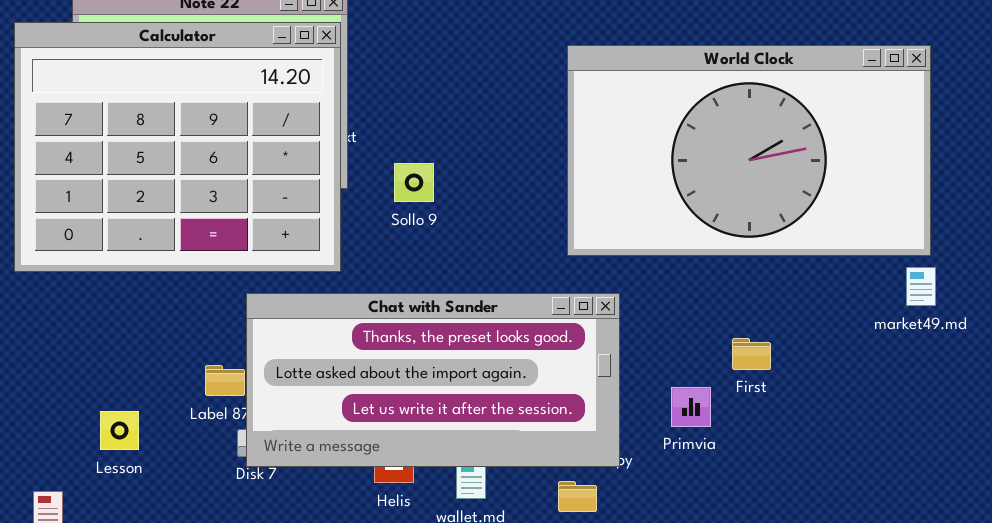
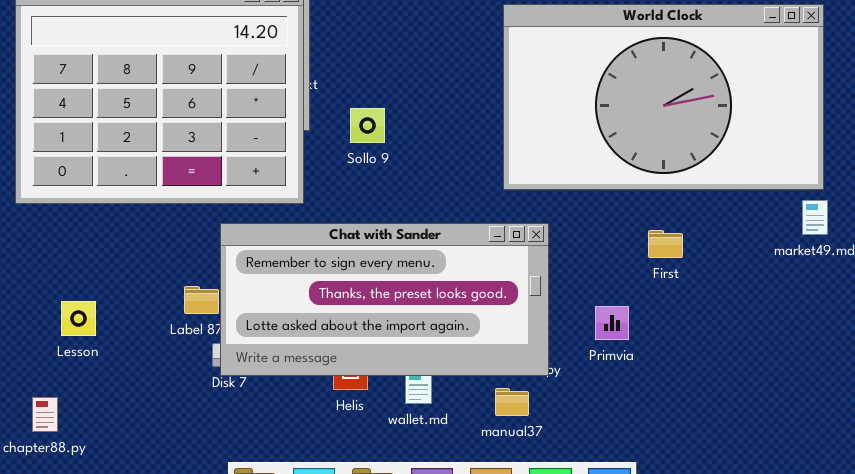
Chat with Sander: [246,293,620,467] -> [220,223,549,376], scrolled up 1 row
First: [732,338,771,370] -> [648,230,683,258], moved
Lesson: [100,411,139,450] -> [61,301,96,336], moved

